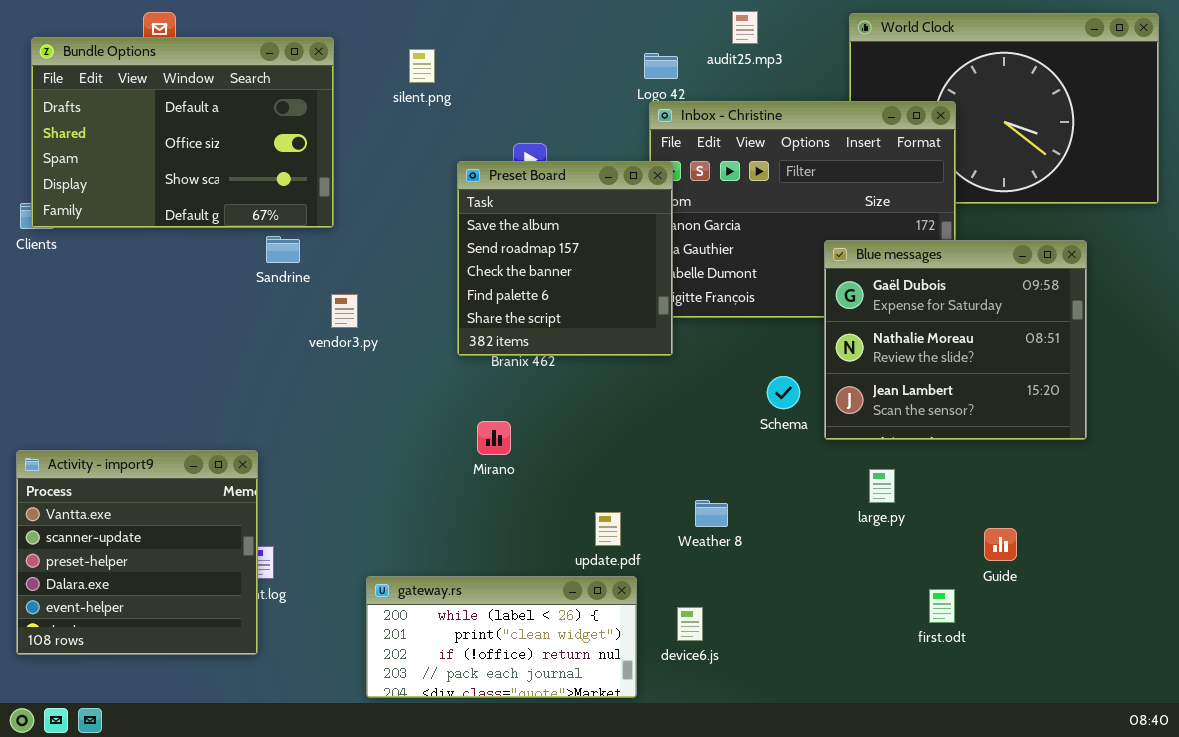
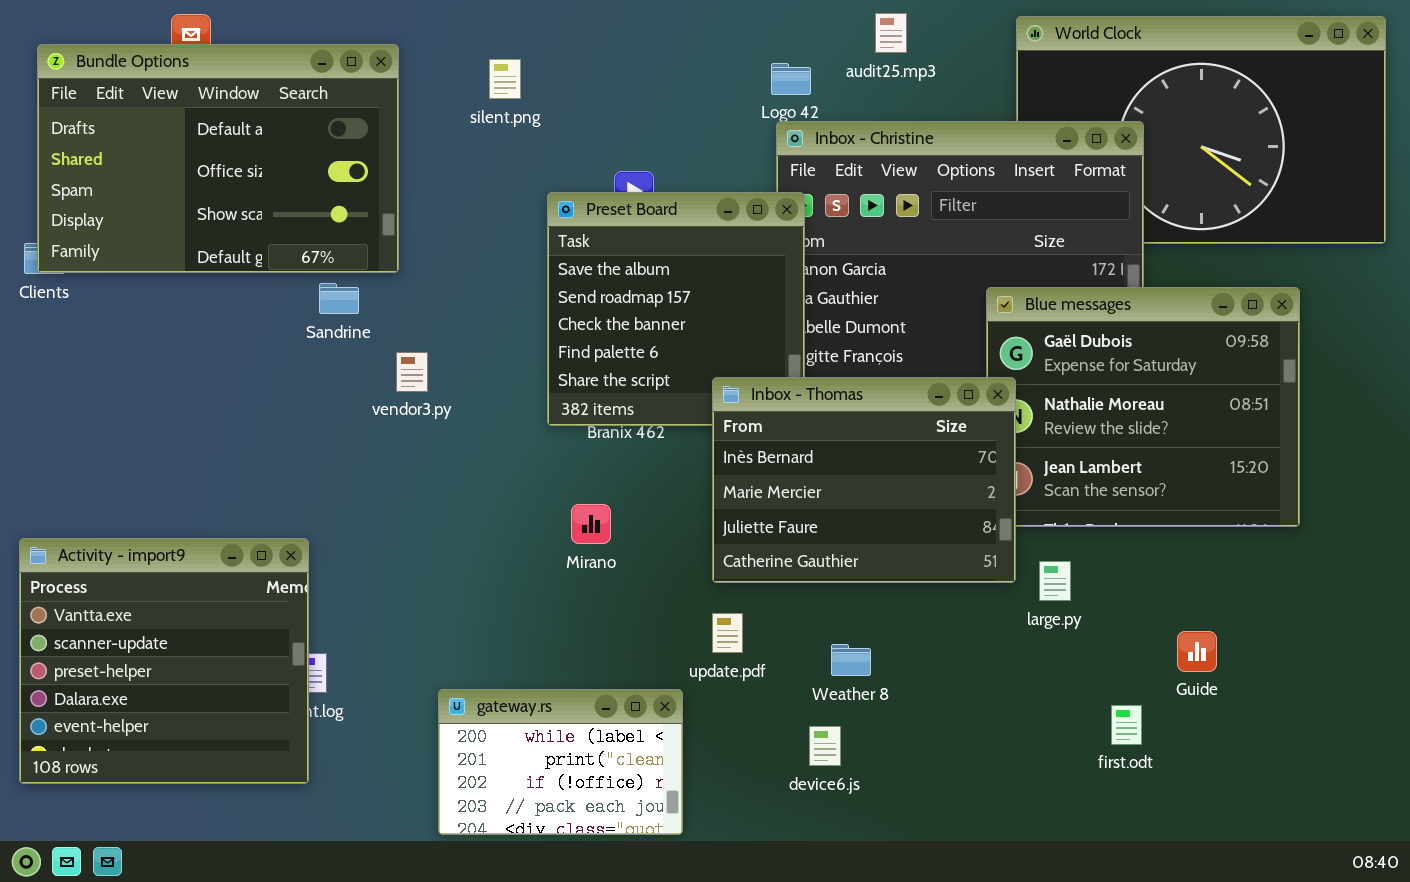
Inbox - Thomas: none -> [712,377,1016,583], opened
Weather 8: [695,500,728,527] -> [831,644,871,676], moved
gateway.rs: [366,576,637,698] -> [438,689,683,835], resized

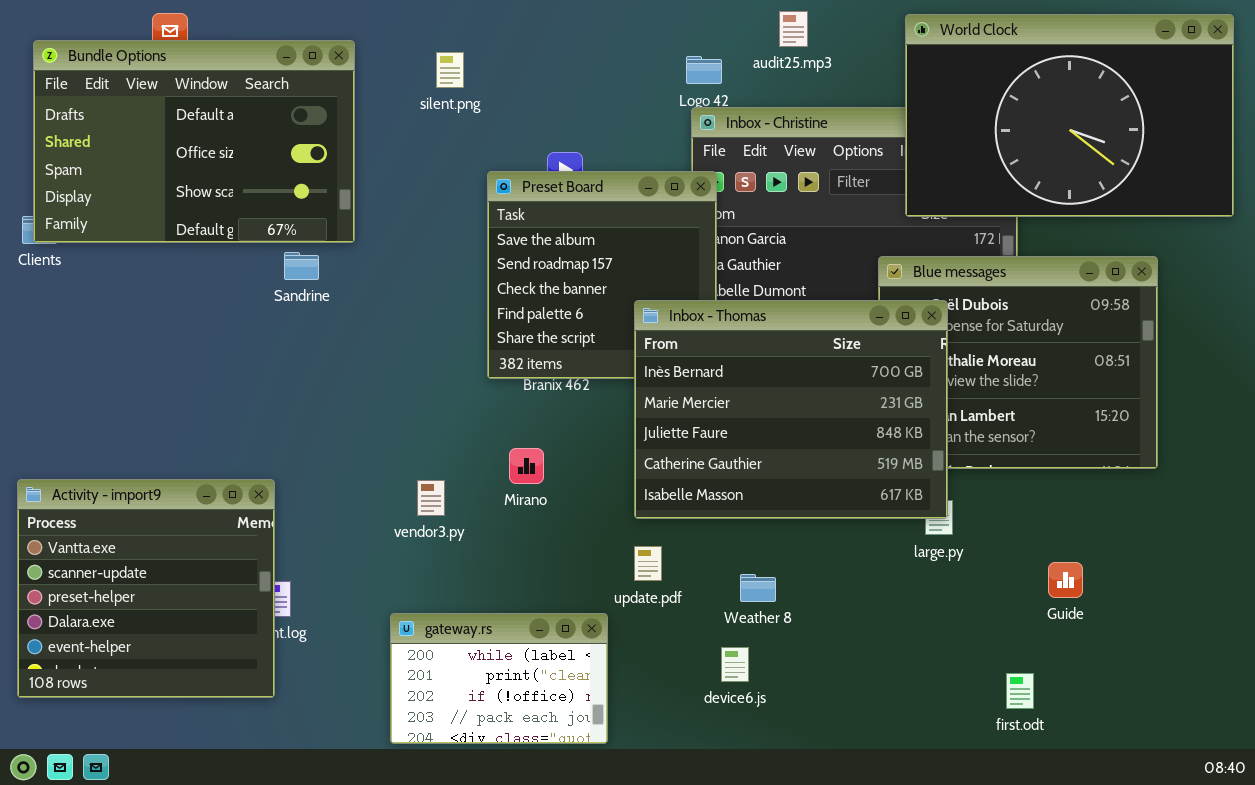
World Clock: [1016,16,1386,244] -> [905,14,1234,217], raised
vendor3.py: [396,352,428,392] -> [417,480,445,516], moved
Inbox - Thomas: [712,377,1016,583] -> [634,300,948,519], resized
first.odt: [1111,705,1142,745] -> [1006,673,1034,709], moved

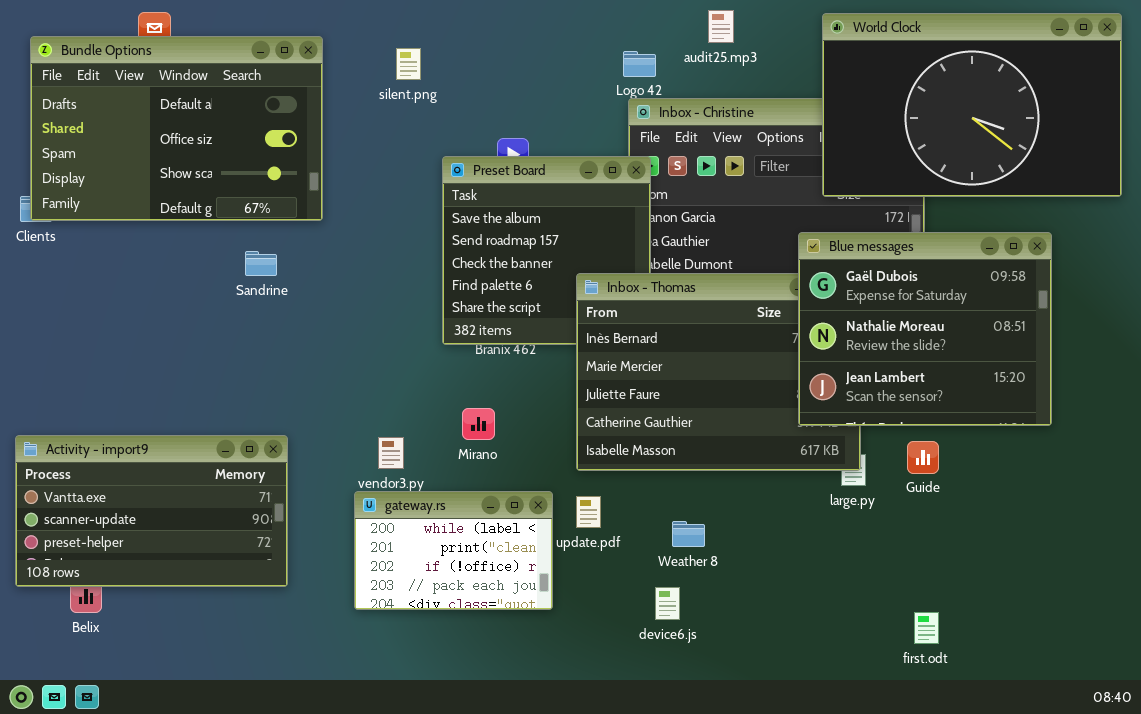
Sandrine: [284,252,319,280] -> [245,251,277,276], moved
Blue messages: [878,256,1158,469] -> [798,232,1052,426], raised
Activity - import9: [17,479,275,698] -> [15,435,288,587], resized
Guide: [1048,562,1083,598] -> [907,441,939,474], moved
gateway.rs: [390,613,608,744] -> [354,491,553,610], moved

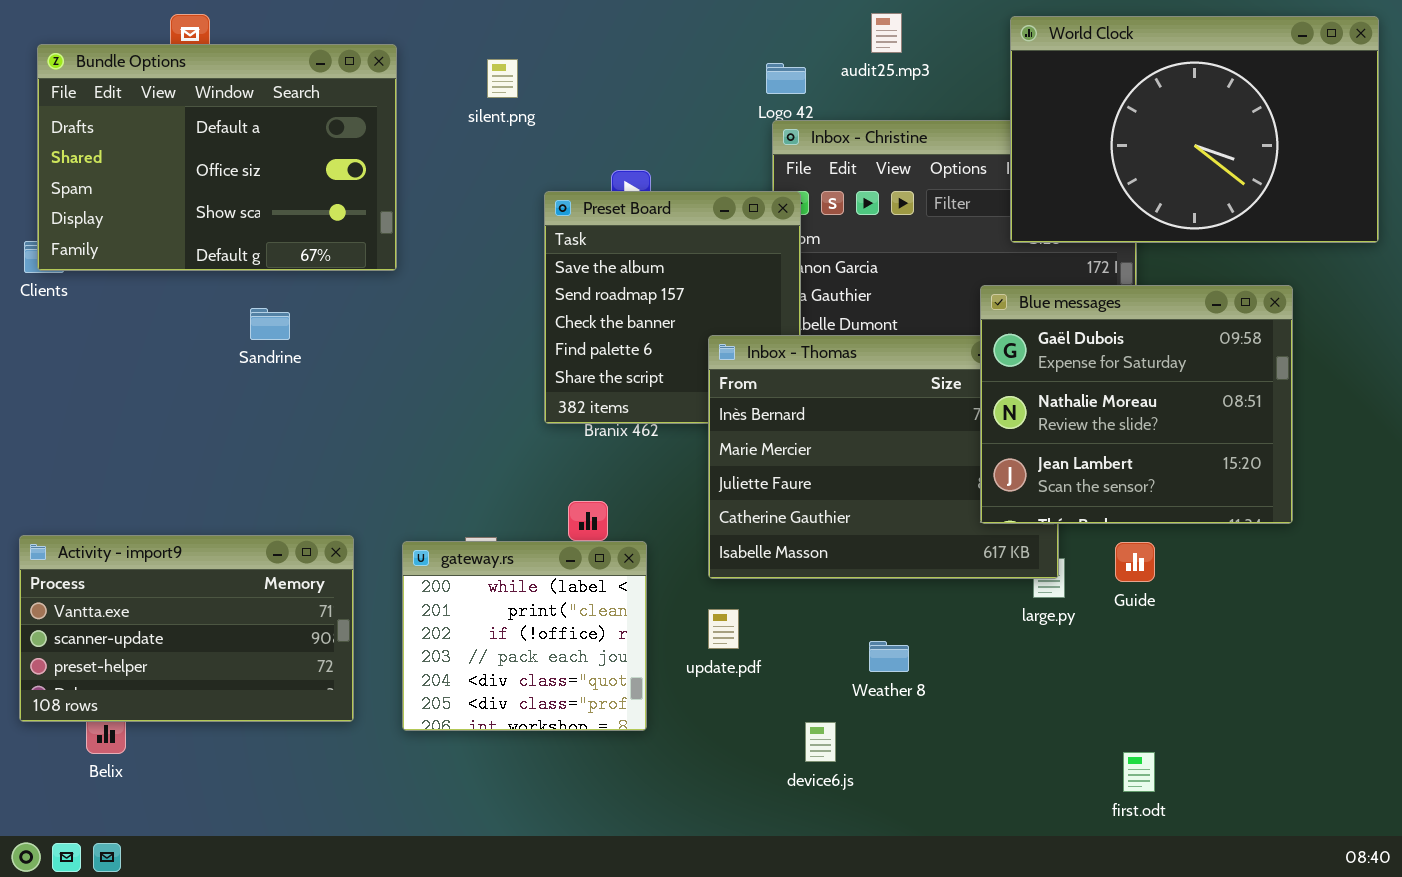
Sandrine: [245,251,277,276] -> [250,308,290,340], moved
gateway.rs: [354,491,553,610] -> [402,541,647,731], moved, resized
Weather 8: [672,521,705,547] -> [869,641,909,672], moved

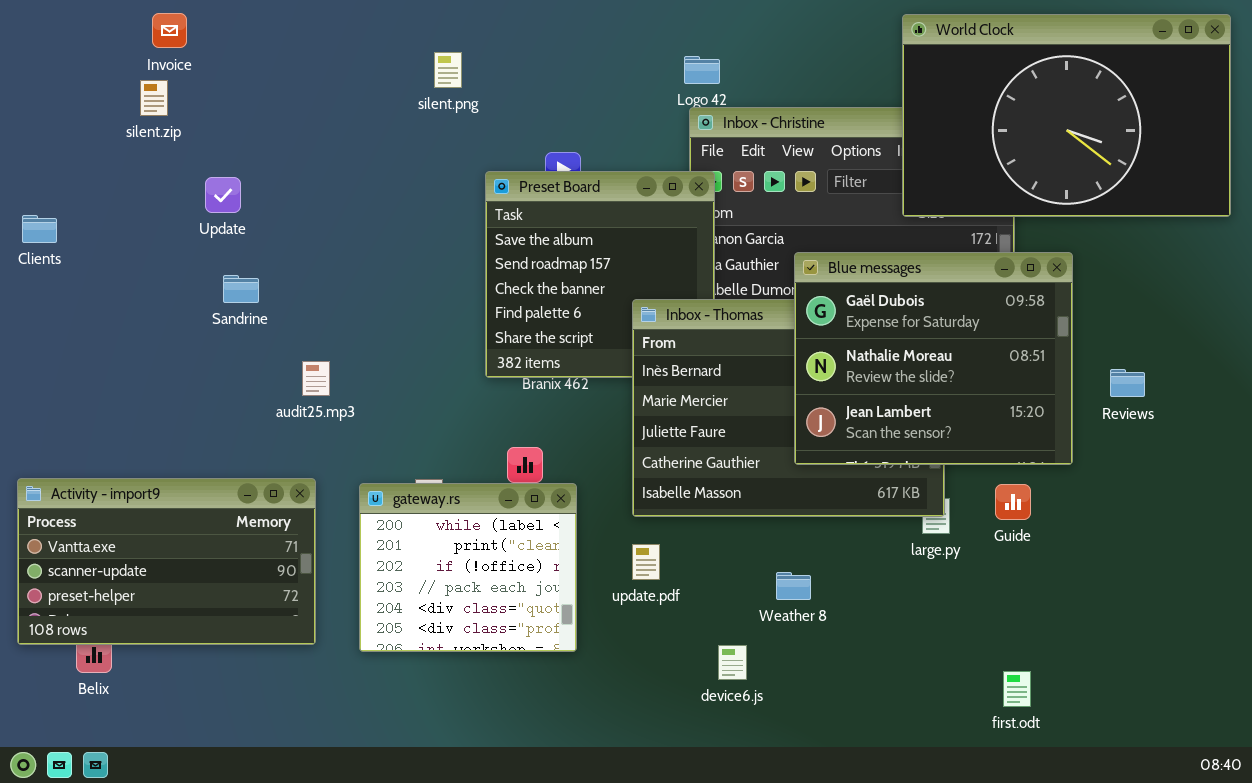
audit25.mp3: [871,13,902,53] -> [302,361,330,396], moved
Bundle Options: [37,44,397,271] -> none, closed
Blue messages: [980,285,1293,524] -> [794,252,1073,465], moved

